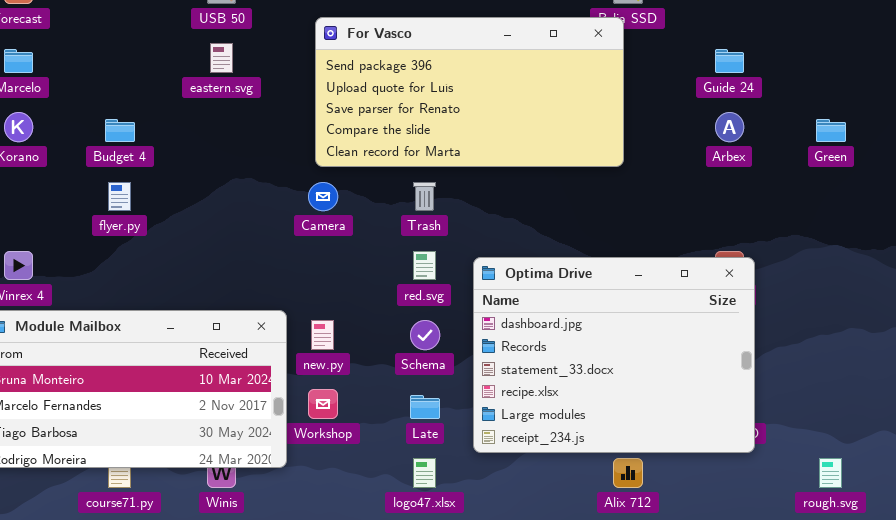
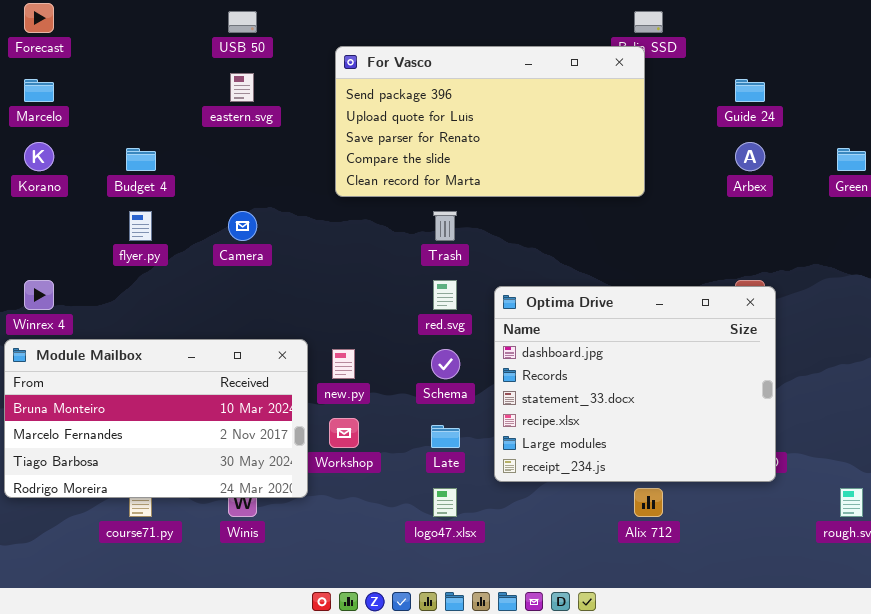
Camera: [308,182,338,211] -> [228,211,257,241], moved

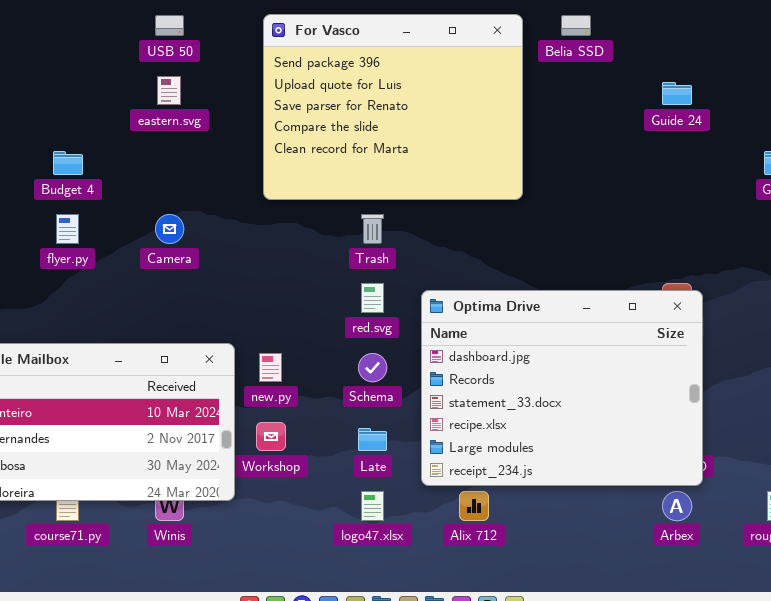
For Vasco: [335,46,645,197] -> [263,14,523,200], resized
Arbex: [735,142,765,171] -> [662,491,692,521], moved
Alix 712: [634,488,663,517] -> [459,491,489,521], moved

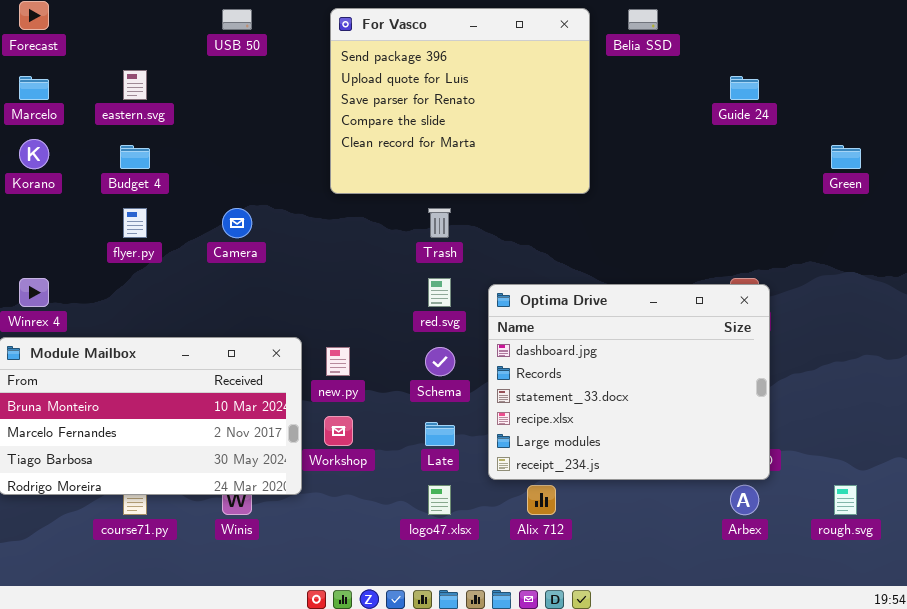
eastern.svg: [157,76,181,105] -> [123,70,147,100], moved

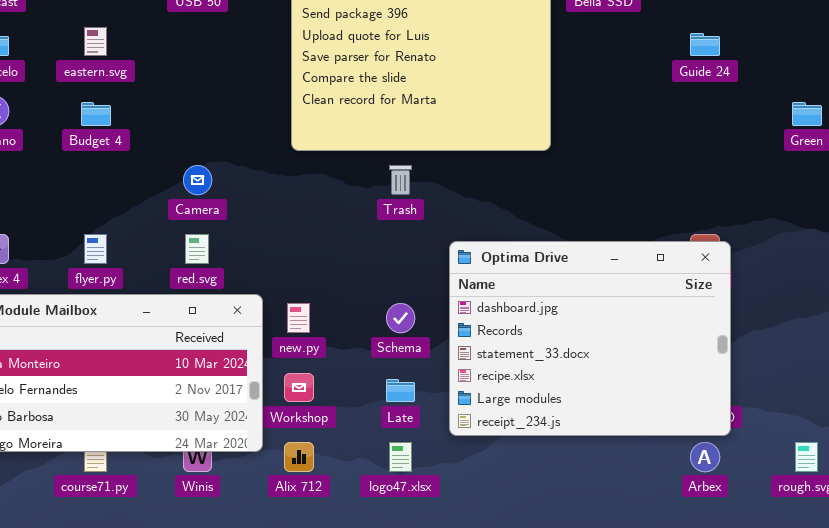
flyer.py: [123,208,147,238] -> [84,234,107,264], moved
red.svg: [428,278,451,307] -> [185,234,209,264], moved
Alix 712: [527,485,556,515] -> [284,442,314,472], moved

